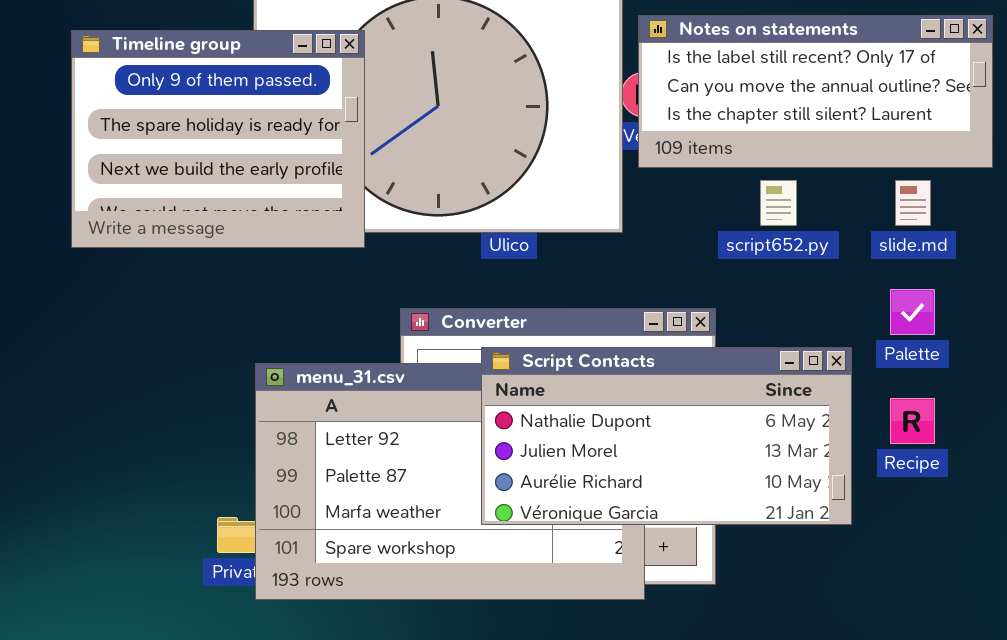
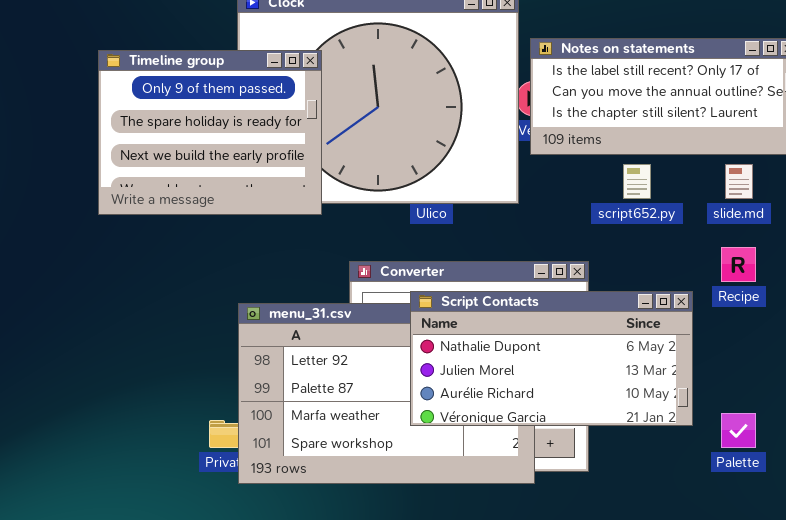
Palette: [890,289,935,335] -> [721,413,756,448], moved
Recipe: [890,398,935,444] -> [721,247,756,282], moved

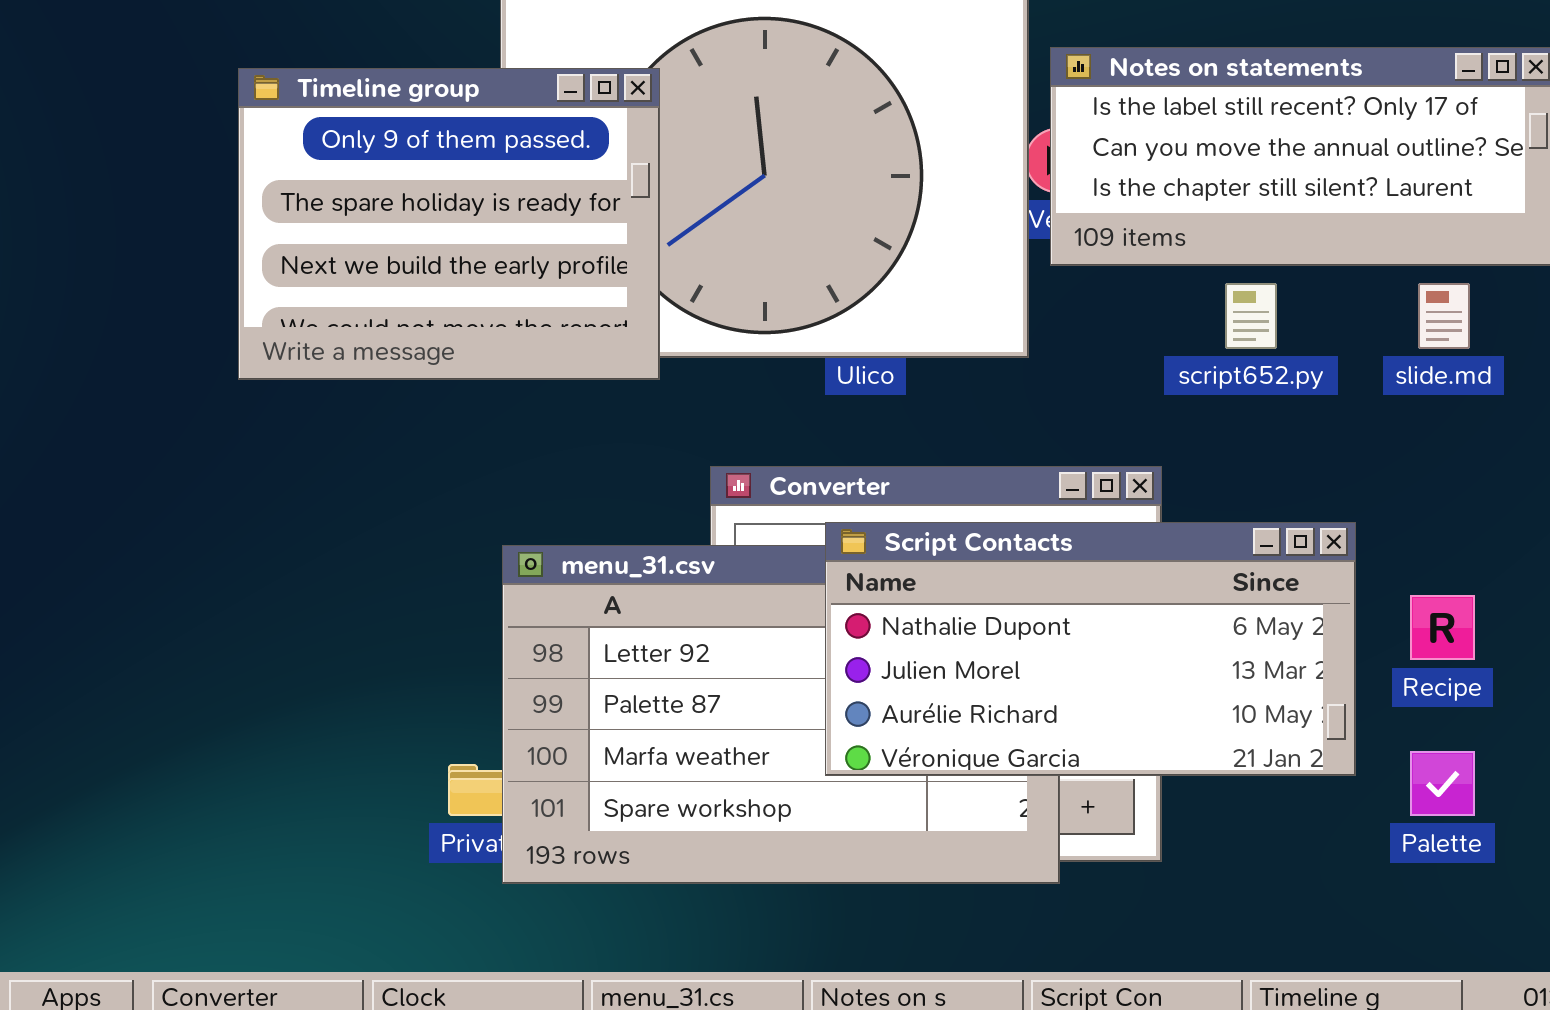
Recipe: [721,247,756,282] -> [1410,595,1475,660], moved

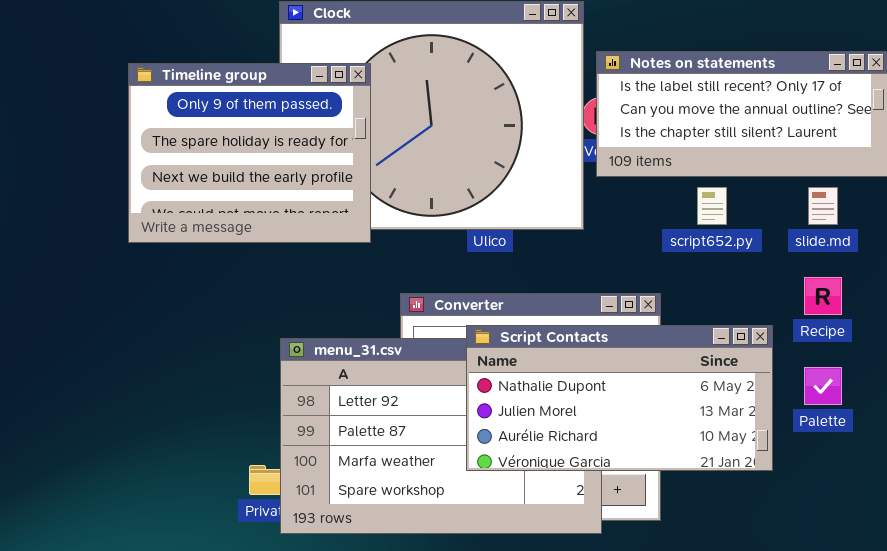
Recipe: [1410,595,1475,660] -> [804,277,842,315], moved
Palette: [1410,751,1475,816] -> [804,367,842,405], moved

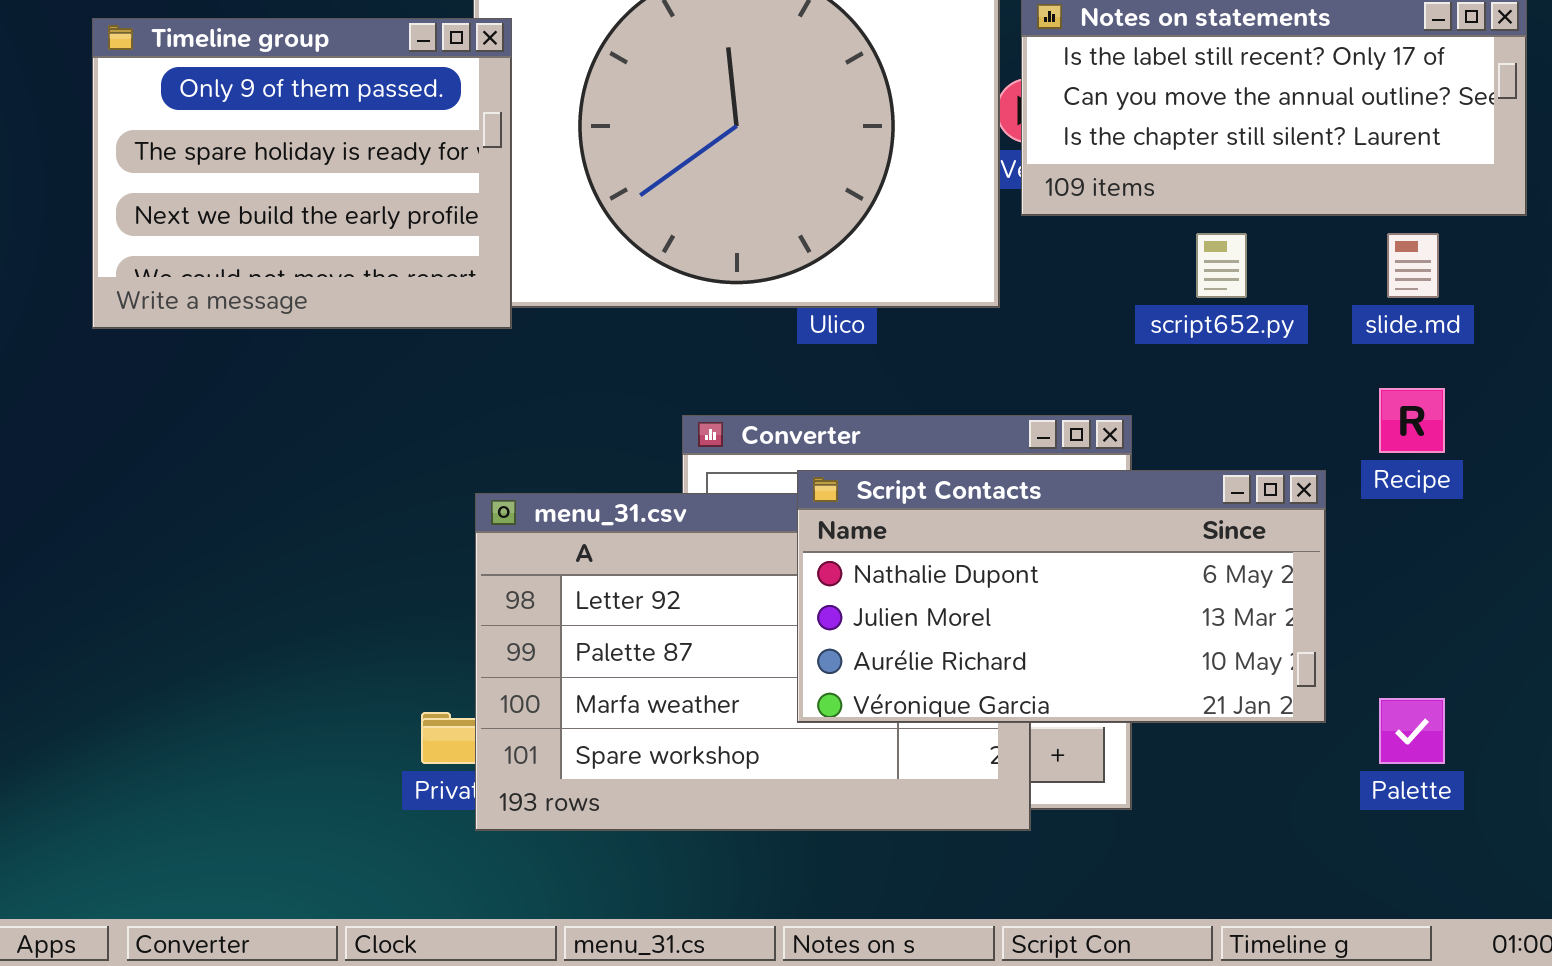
Timeline group: [128,63,371,243] -> [92,18,512,329], moved
Palette: [804,367,842,405] -> [1379,698,1445,764], moved

